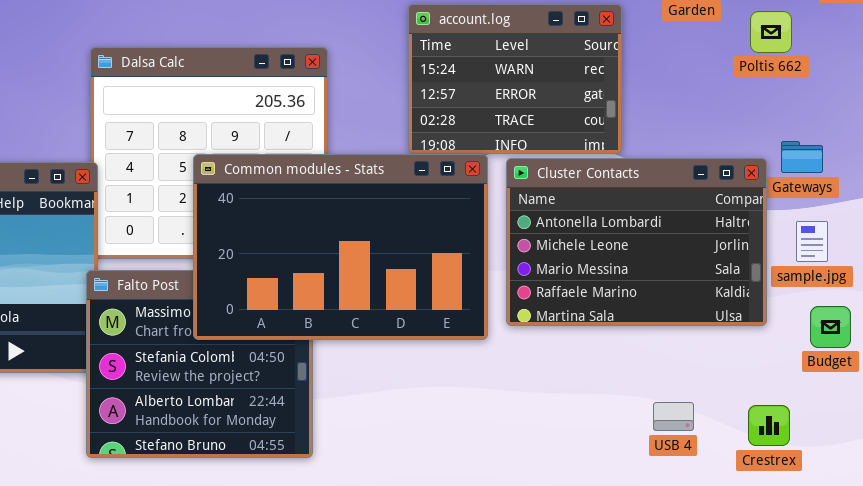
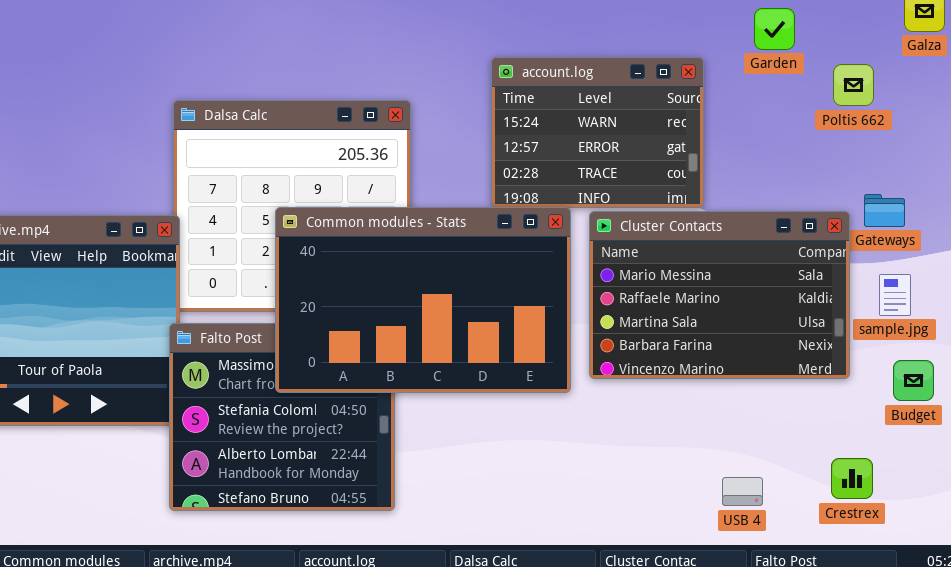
Cluster Contacts: [506,158,767,326] -> [589,211,850,379], scrolled down 2 rows
USB 4: [653,402,694,431] -> [722,477,763,506], moved

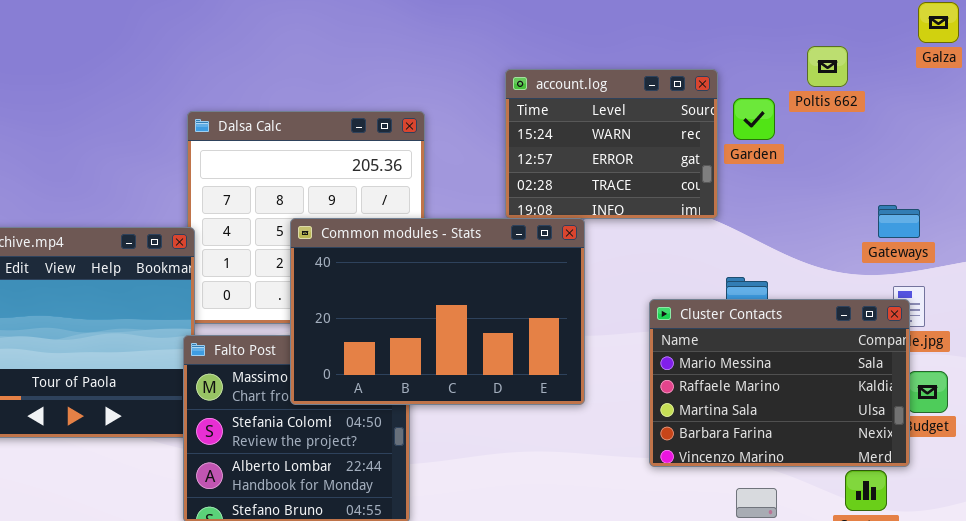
Garden: [754,8,795,50] -> [733,98,775,140], moved
Poltis 662: [833,64,874,106] -> [807,46,848,87], moved
Cluster Contacts: [589,211,850,379] -> [649,299,910,467], moved

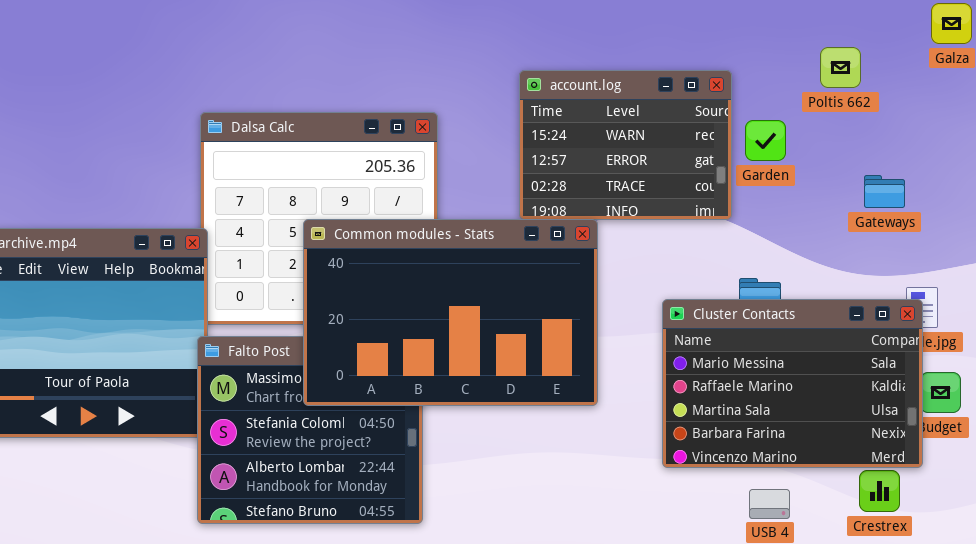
Garden: [733,98,775,140] -> [745,120,786,161], moved
Gateways: [878,205,920,238] -> [864,175,905,208], moved

